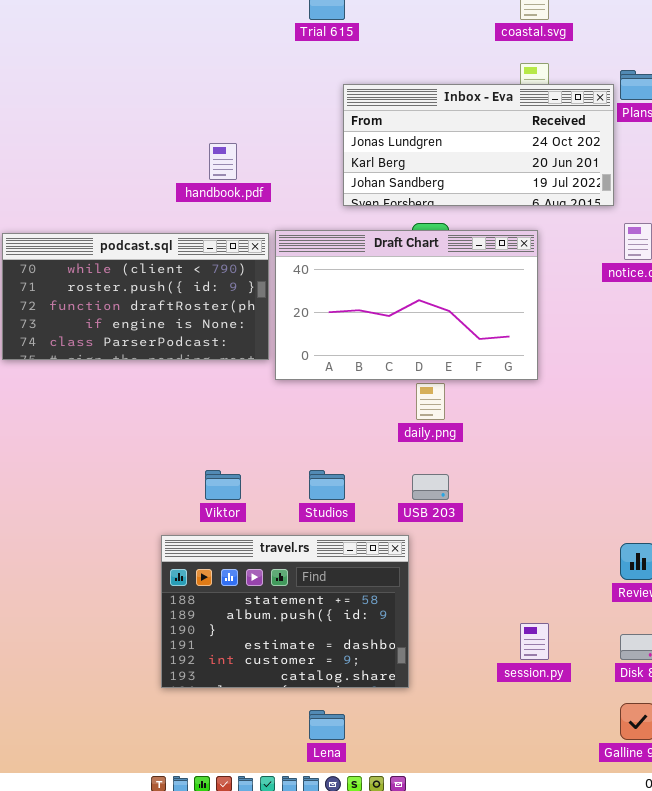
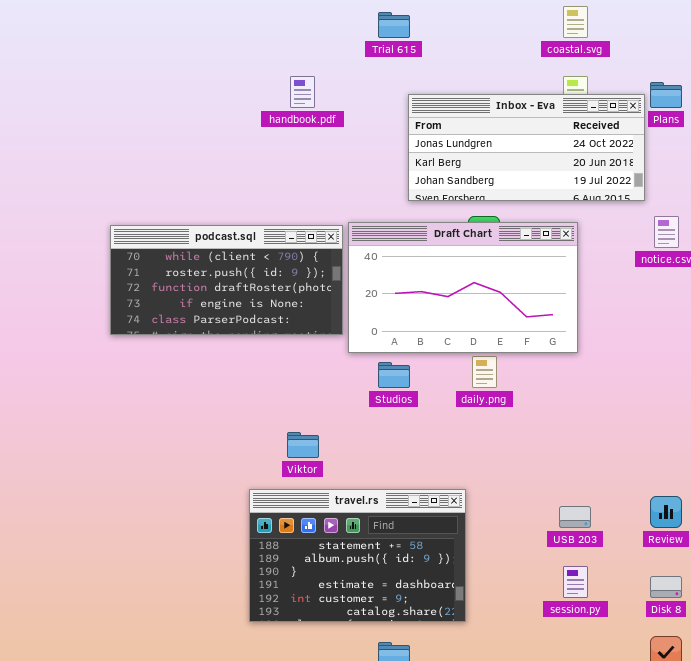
handbook.pdf: [209,143,237,180] -> [290,76,315,108], moved
Studios: [309,470,345,500] -> [378,362,410,388], moved
USB 203: [412,474,449,500] -> [559,506,591,528], moved

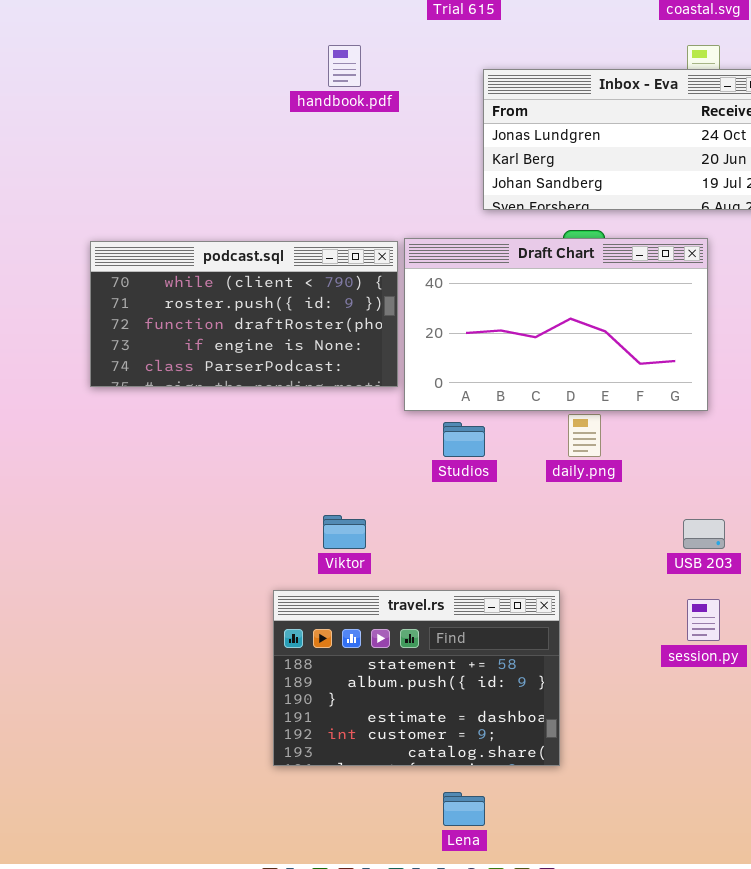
USB 203: [559,506,591,528] -> [683,519,725,549], moved
session.py: [563,566,588,598] -> [687,599,720,641], moved

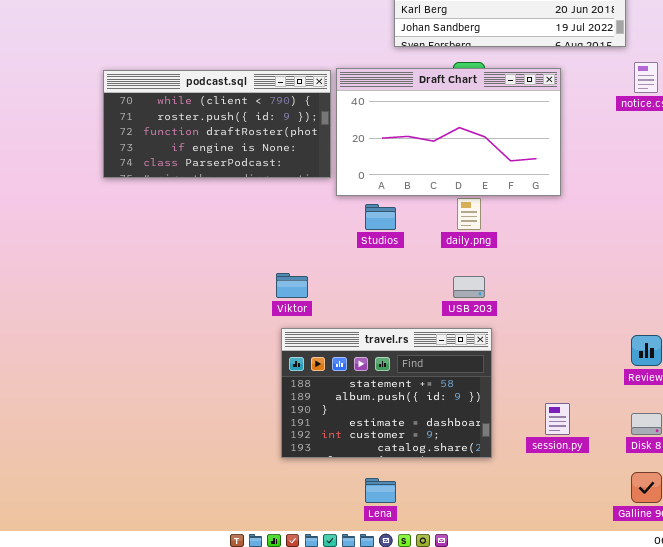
USB 203: [683,519,725,549] -> [453,276,485,298], moved
travel.rs: [273,590,560,766] -> [281,328,492,458], moved
session.py: [687,599,720,641] -> [545,403,570,435], moved

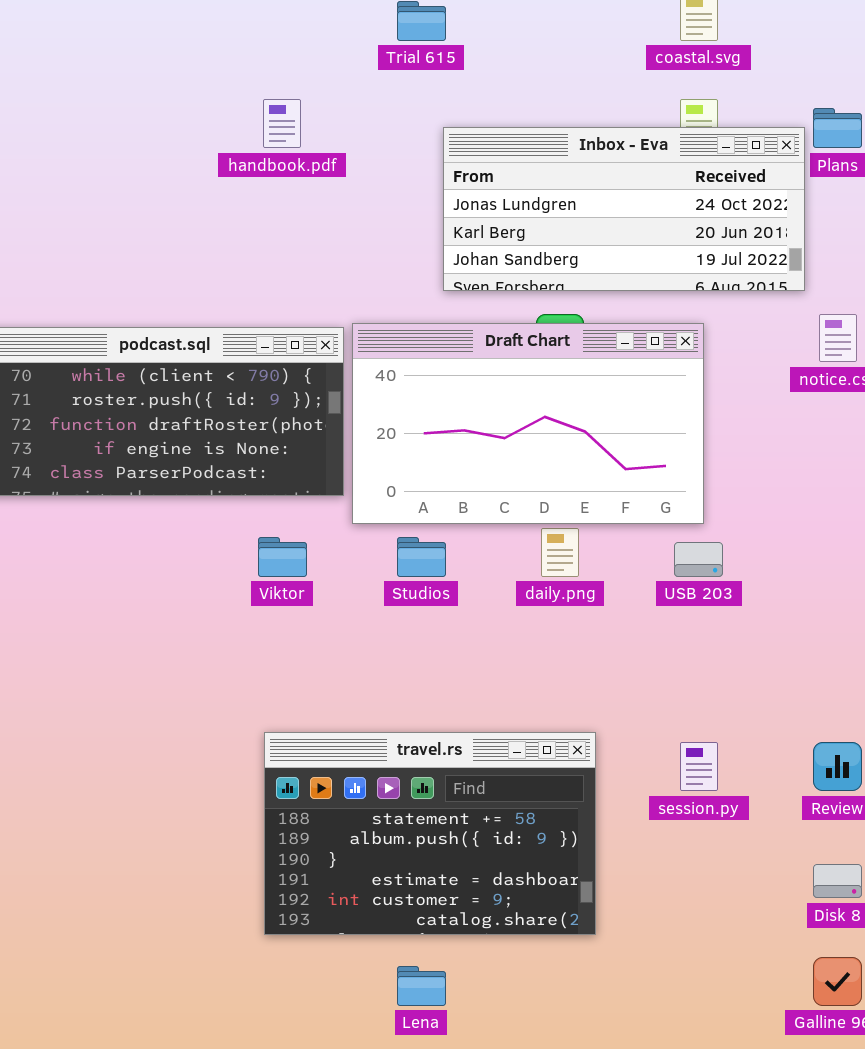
Viktor: [276,273,308,298] -> [258,537,307,577], moved
USB 203: [453,276,485,298] -> [674,542,723,577], moved
session.py: [545,403,570,435] -> [680,742,718,791], moved

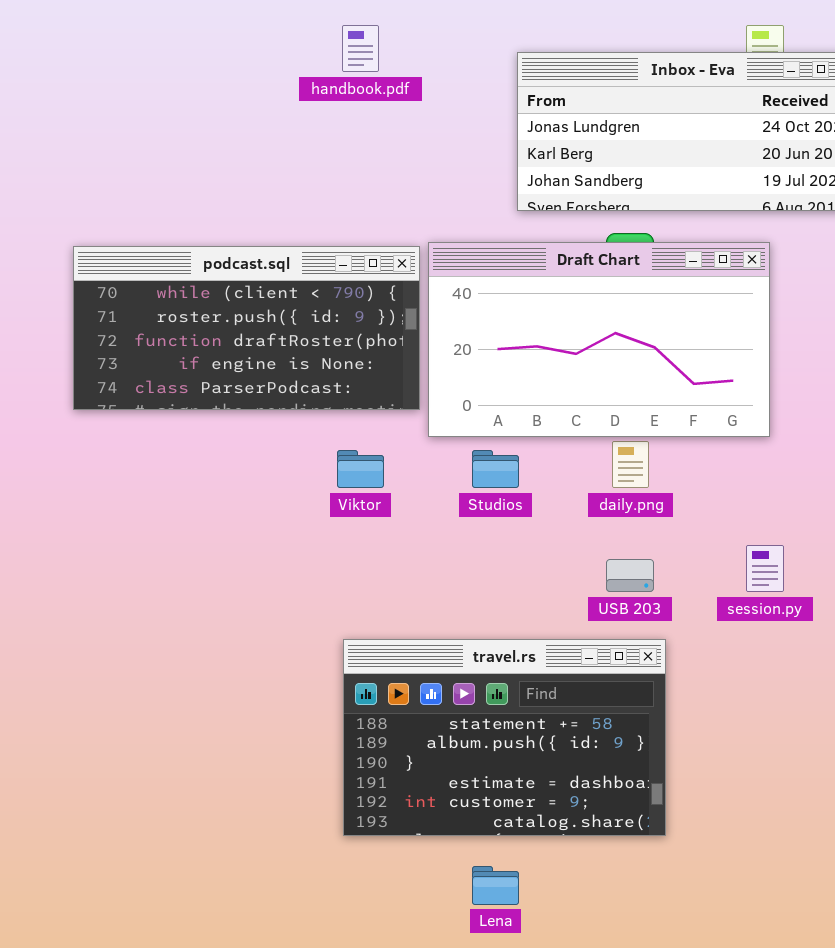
USB 203: [674,542,723,577] -> [606,559,654,592], moved
session.py: [680,742,718,791] -> [746,545,784,592], moved

